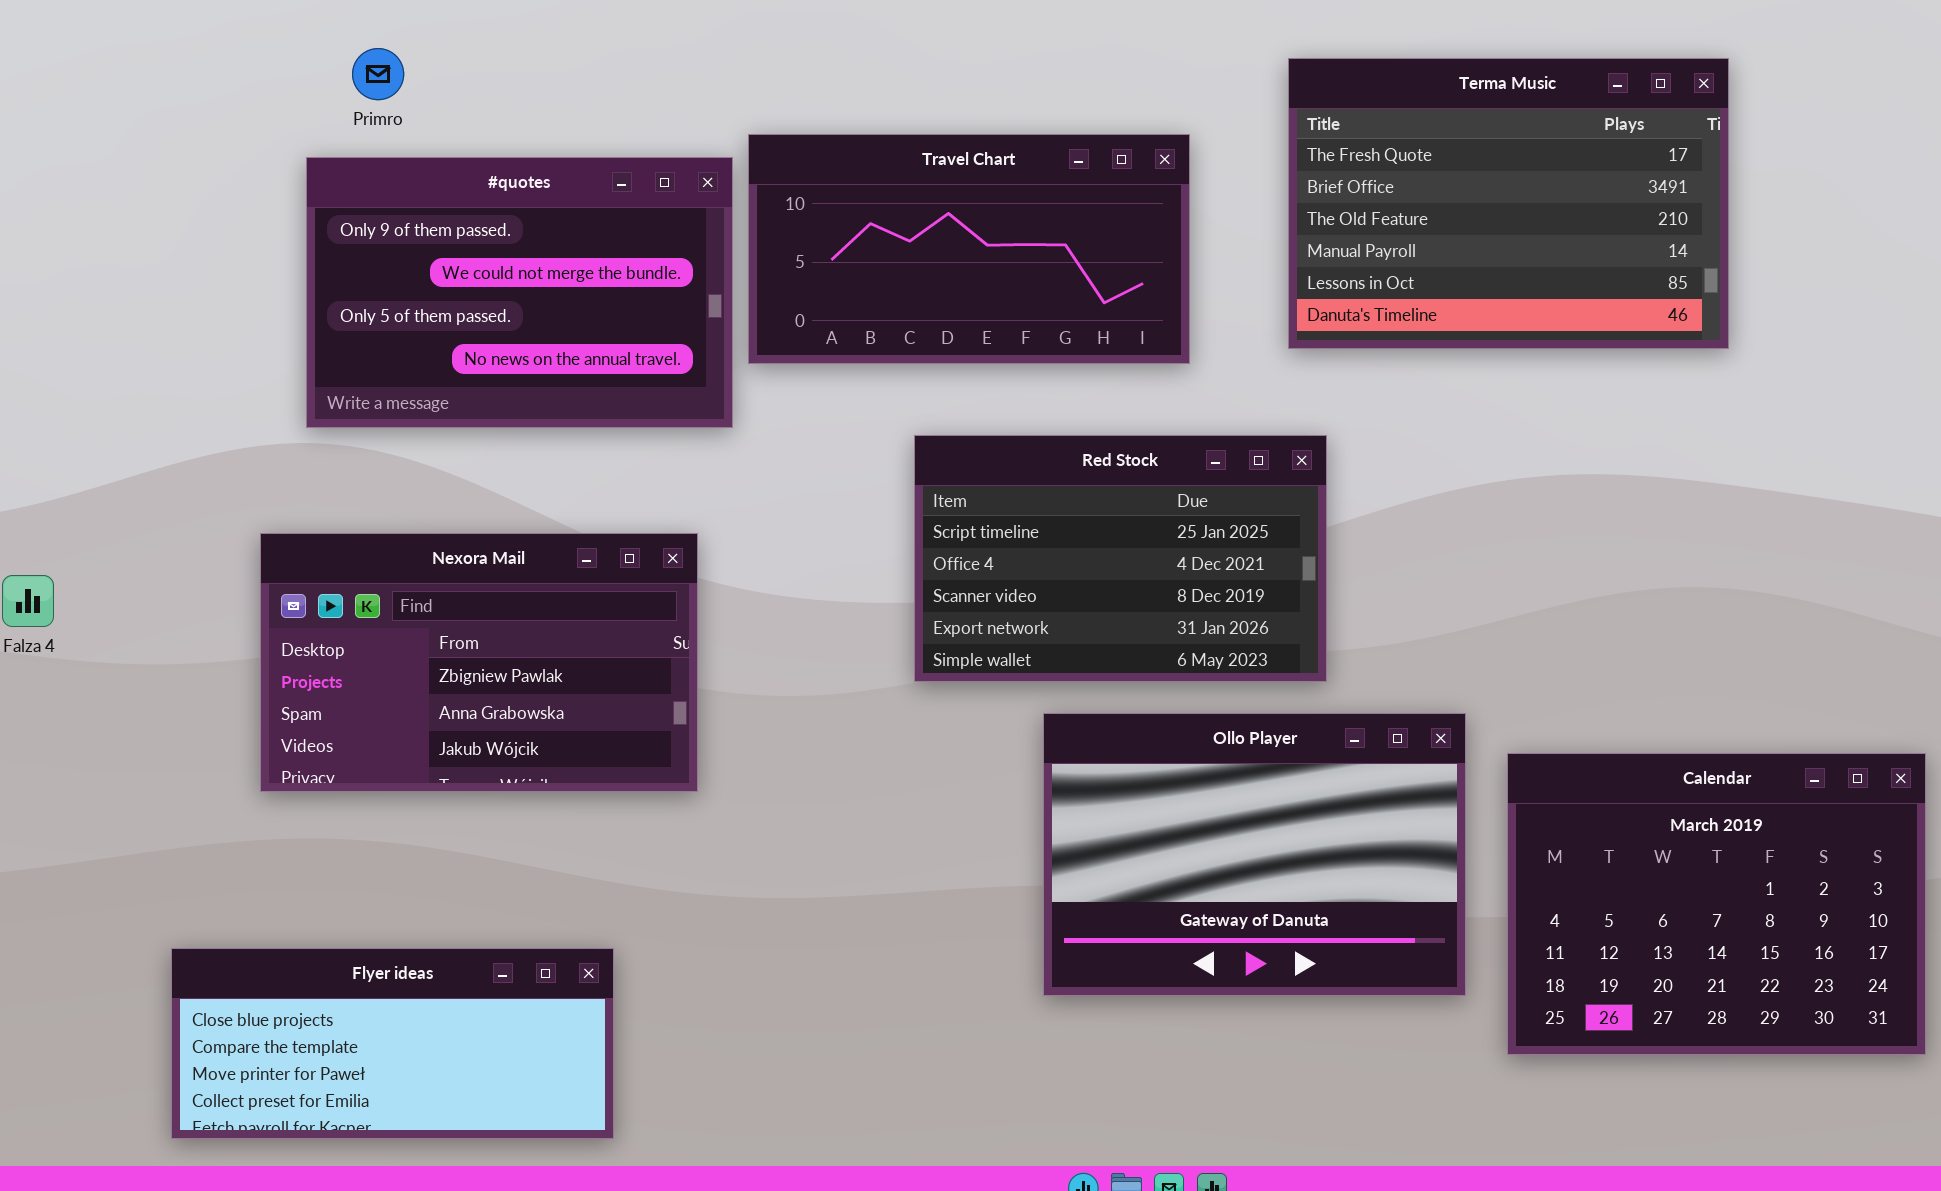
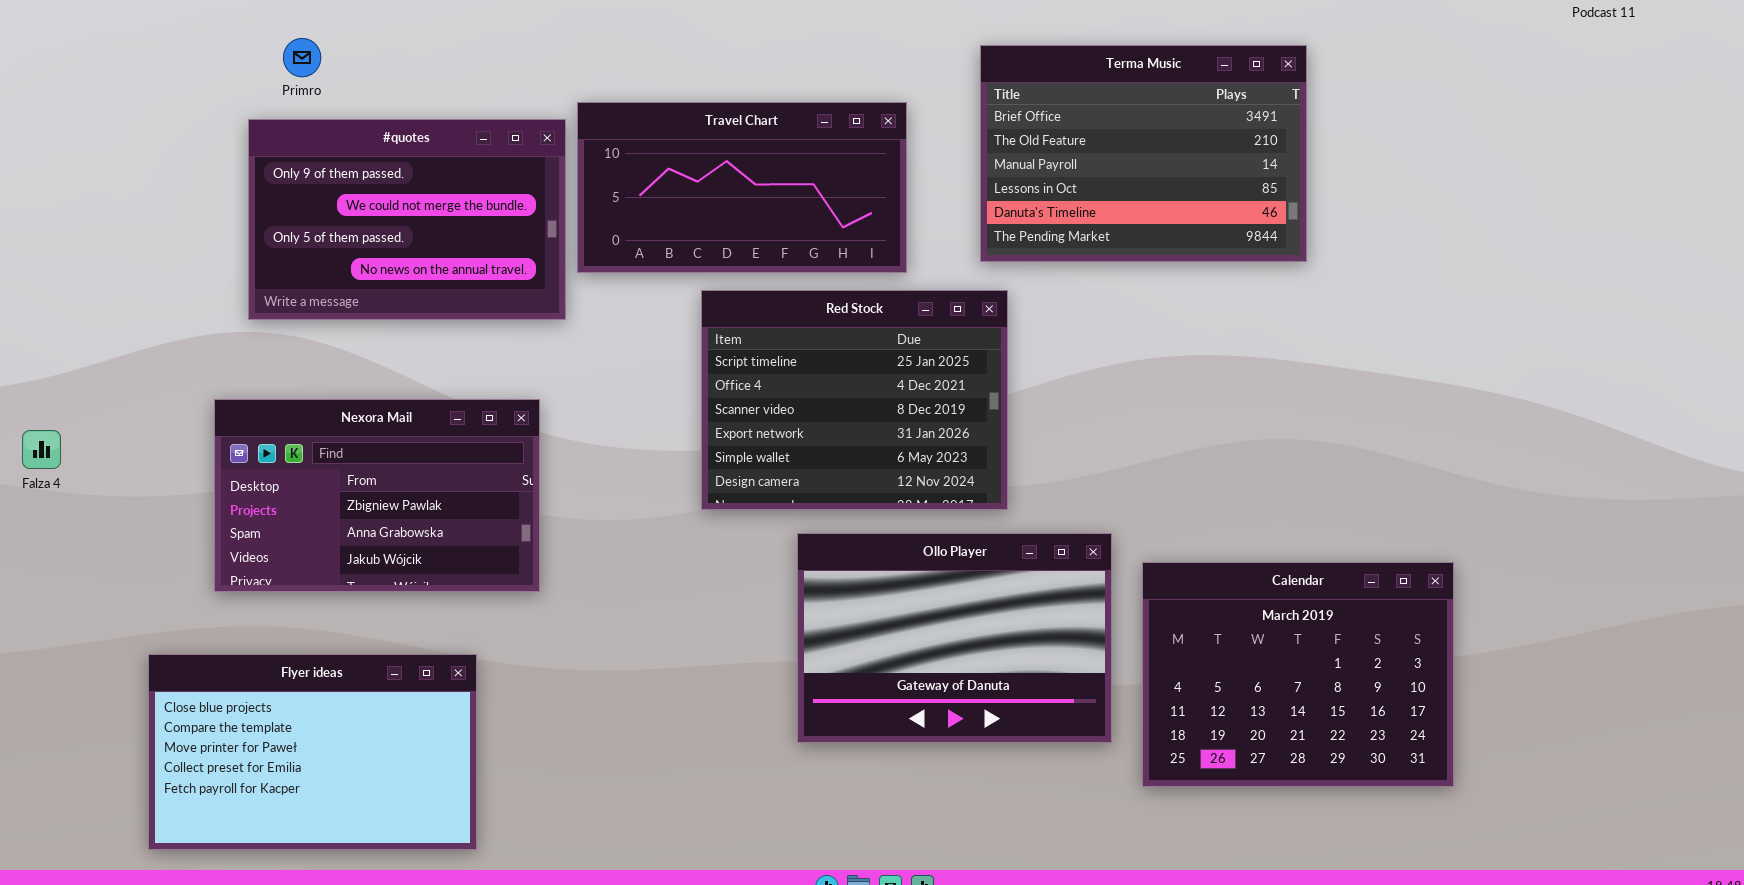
Terma Music: [1288,58,1729,349] -> [980,45,1307,262], scrolled down 1 row
Red Stock: [914,435,1327,682] -> [701,290,1008,510], resized
Flyer ideas: [171,948,614,1139] -> [148,654,477,850], resized

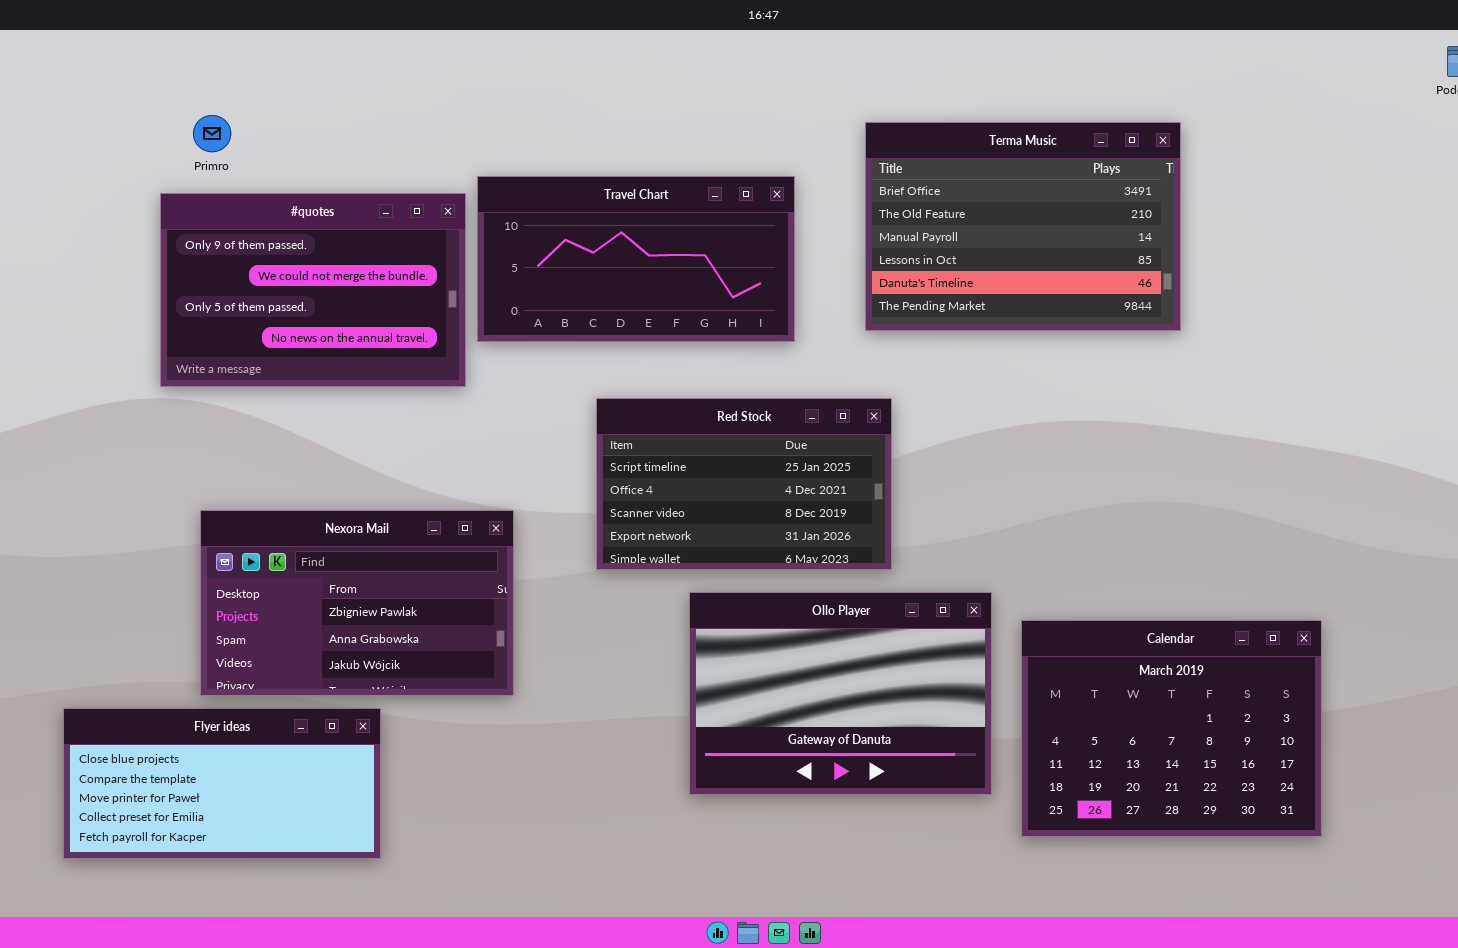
Red Stock: [701,290,1008,510] -> [596,398,892,570], resized
Nexora Mail: [214,399,540,592] -> [200,510,514,696], moved
Flyer ideas: [148,654,477,850] -> [63,708,381,859], resized

